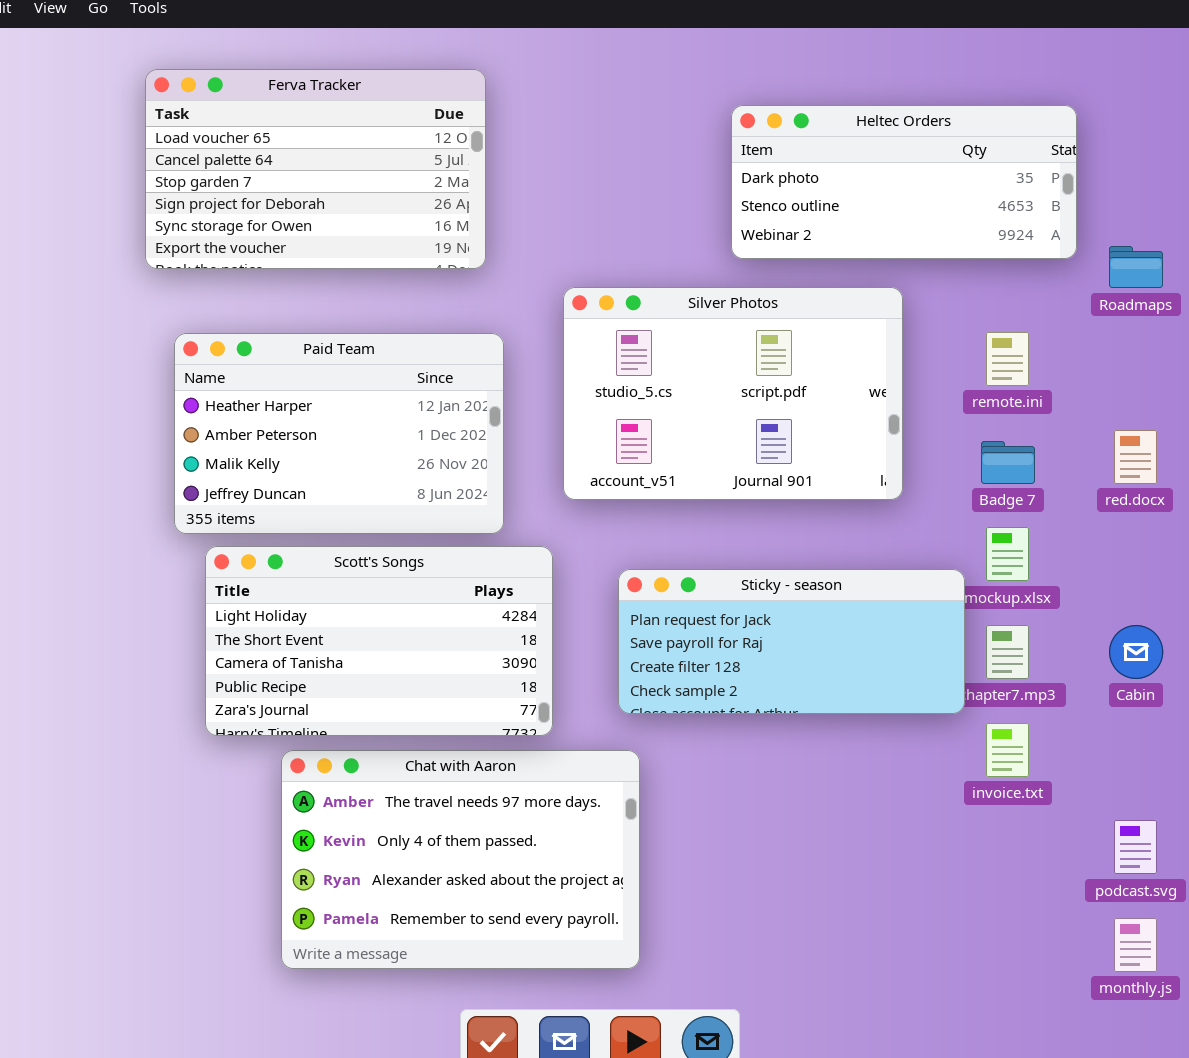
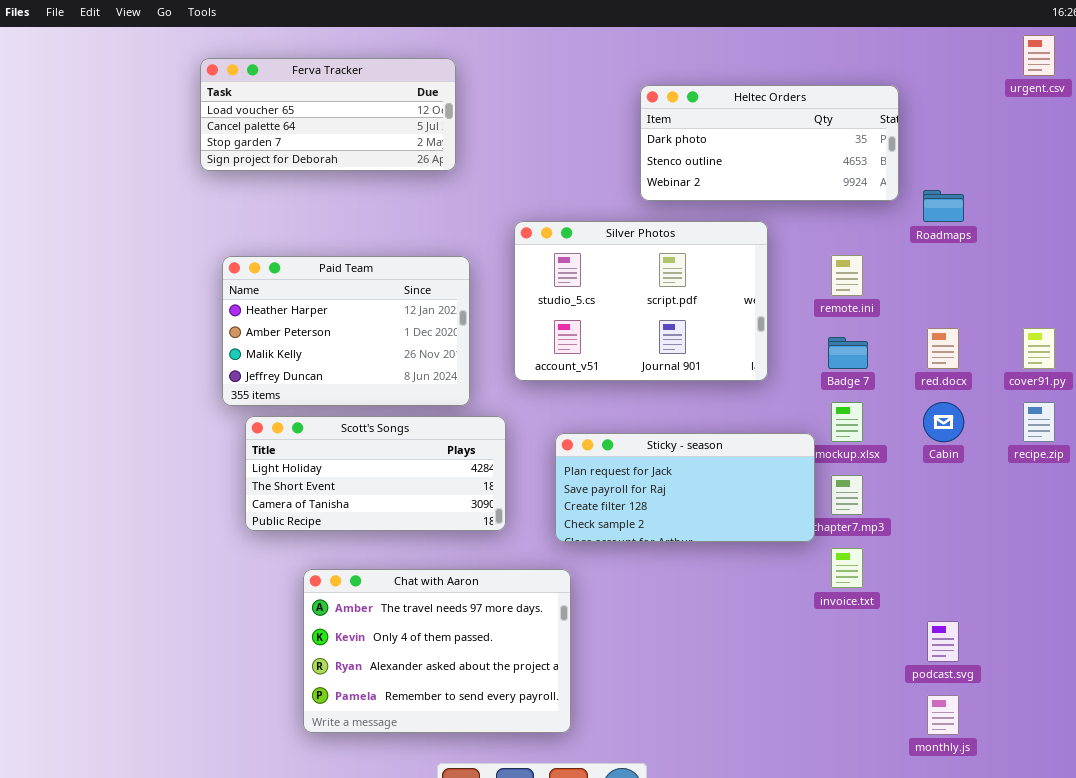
Ferva Tracker: [145,69,486,269] -> [200,58,456,171], resized
Scott's Songs: [205,546,553,736] -> [245,416,506,531], resized
Cabin: [1109,625,1163,679] -> [923,402,964,442], moved

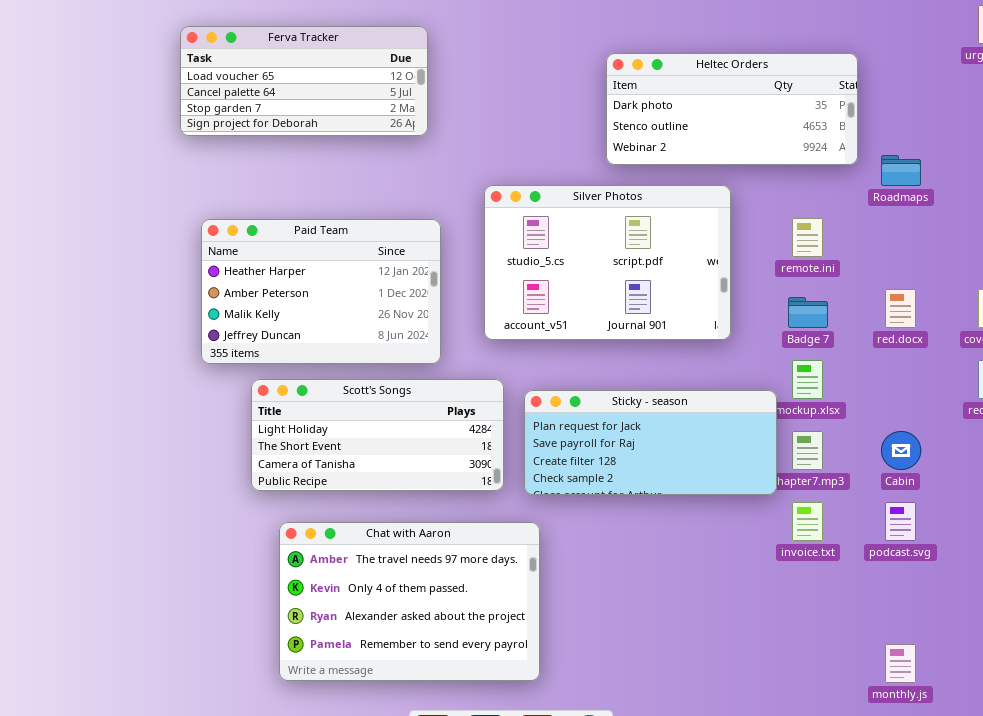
Cabin: [923,402,964,442] -> [881,431,921,470], moved
Scott's Songs: [245,416,506,531] -> [251,379,504,491], moved
podcast.svg: [927,621,959,662] -> [885,502,916,541], moved

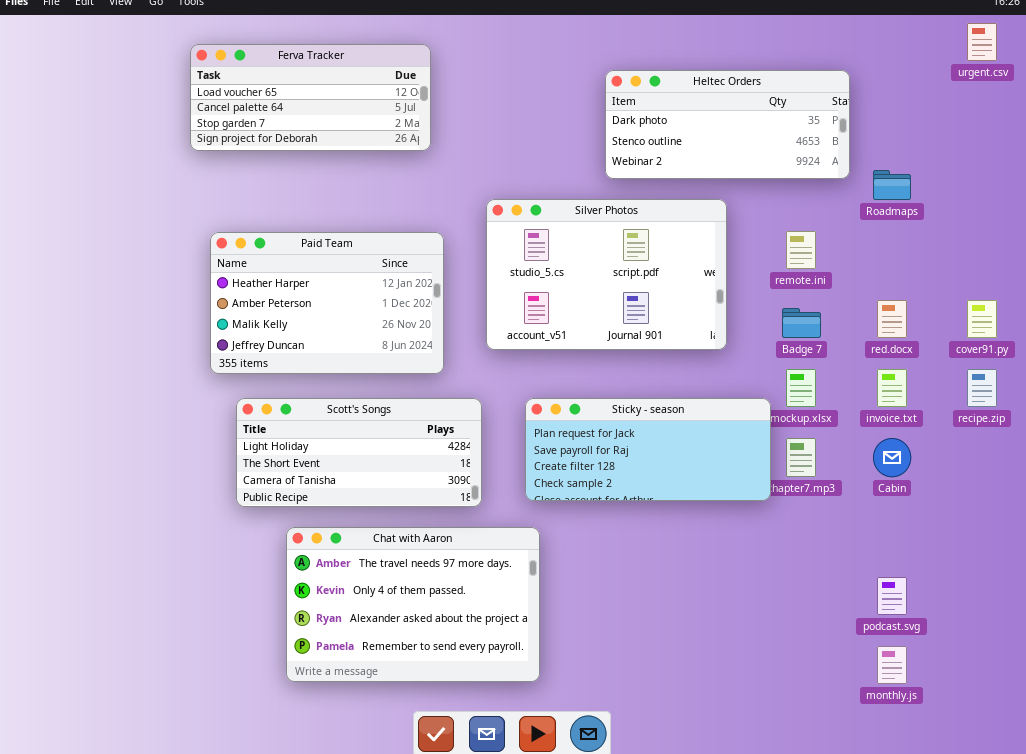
Scott's Songs: [251,379,504,491] -> [236,398,482,507], moved
invoice.txt: [792,502,823,541] -> [877,369,907,407], moved
podcast.svg: [885,502,916,541] -> [877,577,907,615], moved

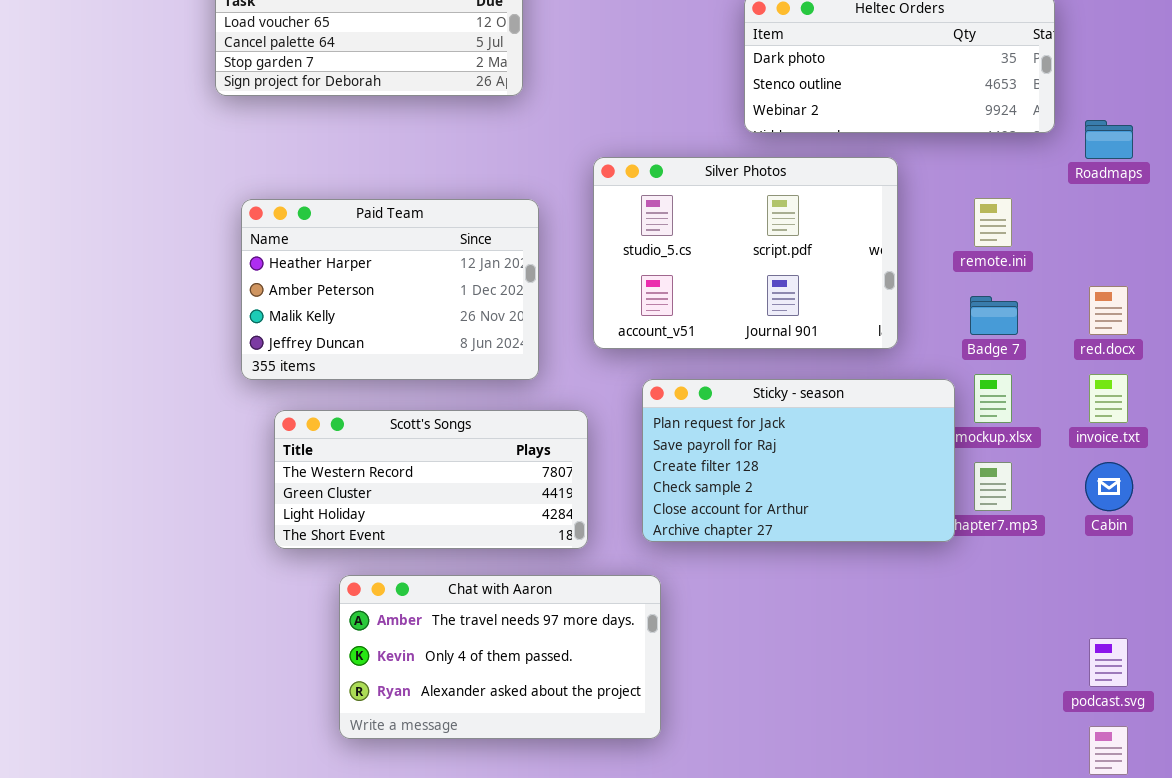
Scott's Songs: [236,398,482,507] -> [274,410,588,549], scrolled up 2 rows
Sticky - season: [525,398,771,501] -> [642,379,955,542], resized
Chat with Aaron: [286,527,540,682] -> [339,575,661,739], resized

